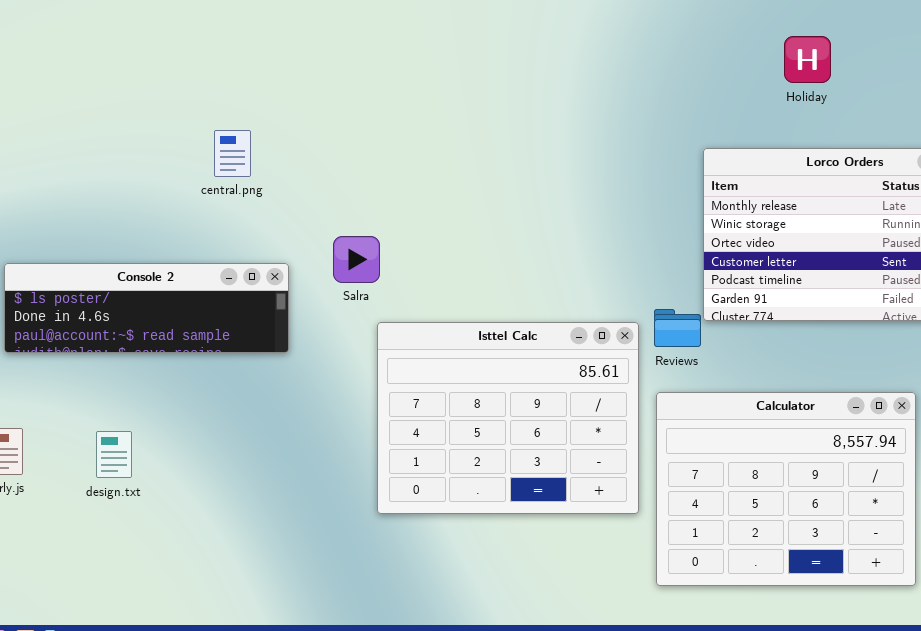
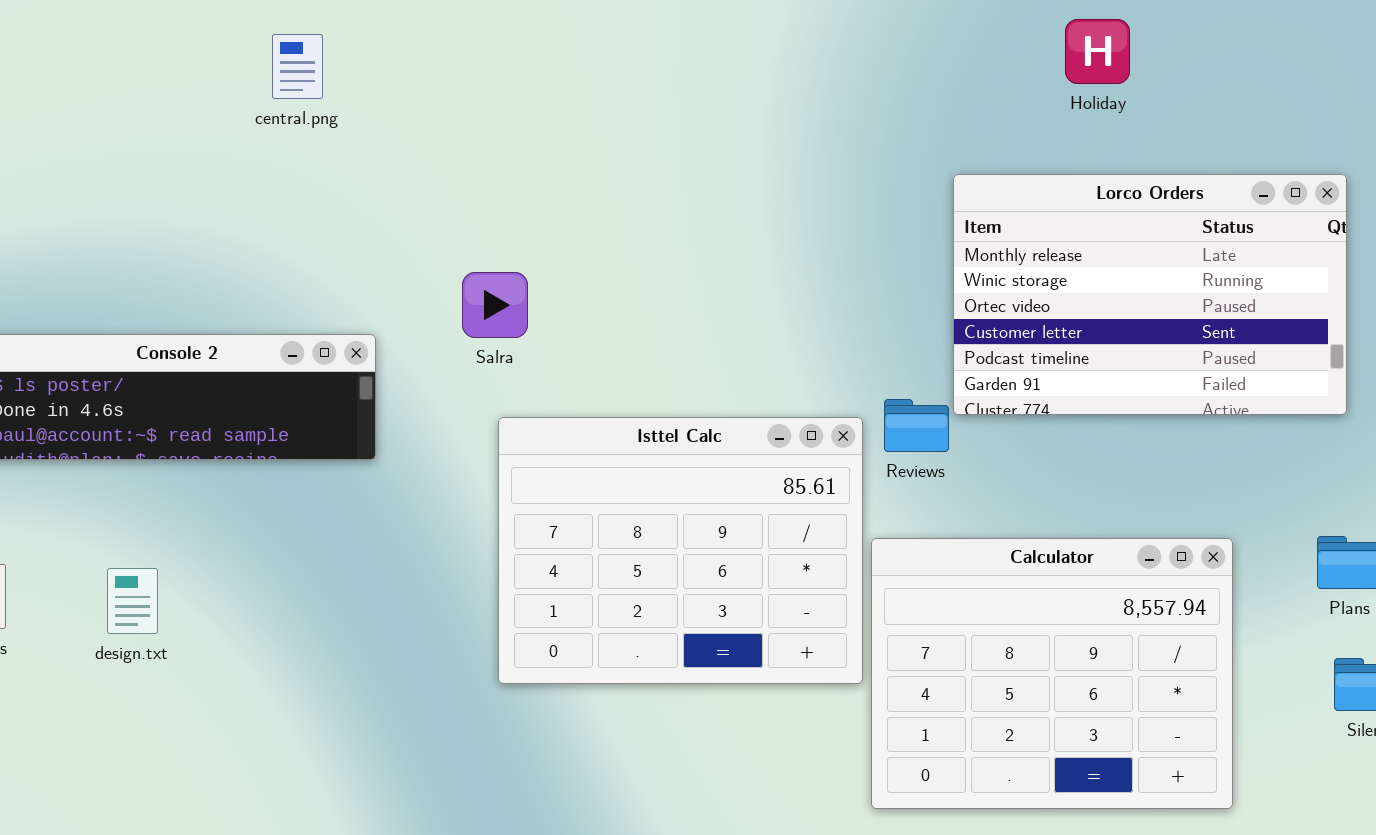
central.png: [214,130,251,177] -> [272,34,323,99], moved
Salra: [333,236,380,283] -> [462,272,528,338], moved
Calculator: [656,392,916,586] -> [871,538,1233,809], moved

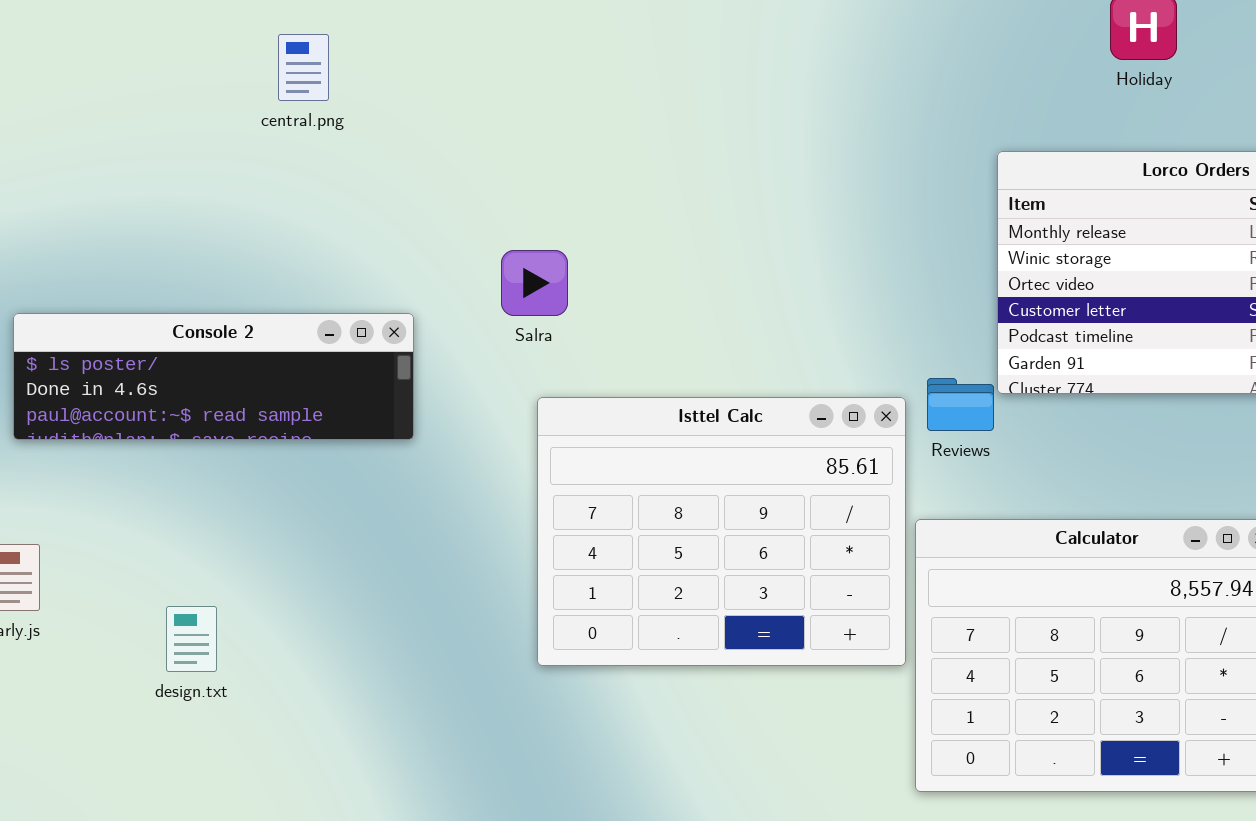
central.png: [272,34,323,99] -> [278,34,329,101], moved
design.txt: [107,568,158,634] -> [166,606,217,672], moved

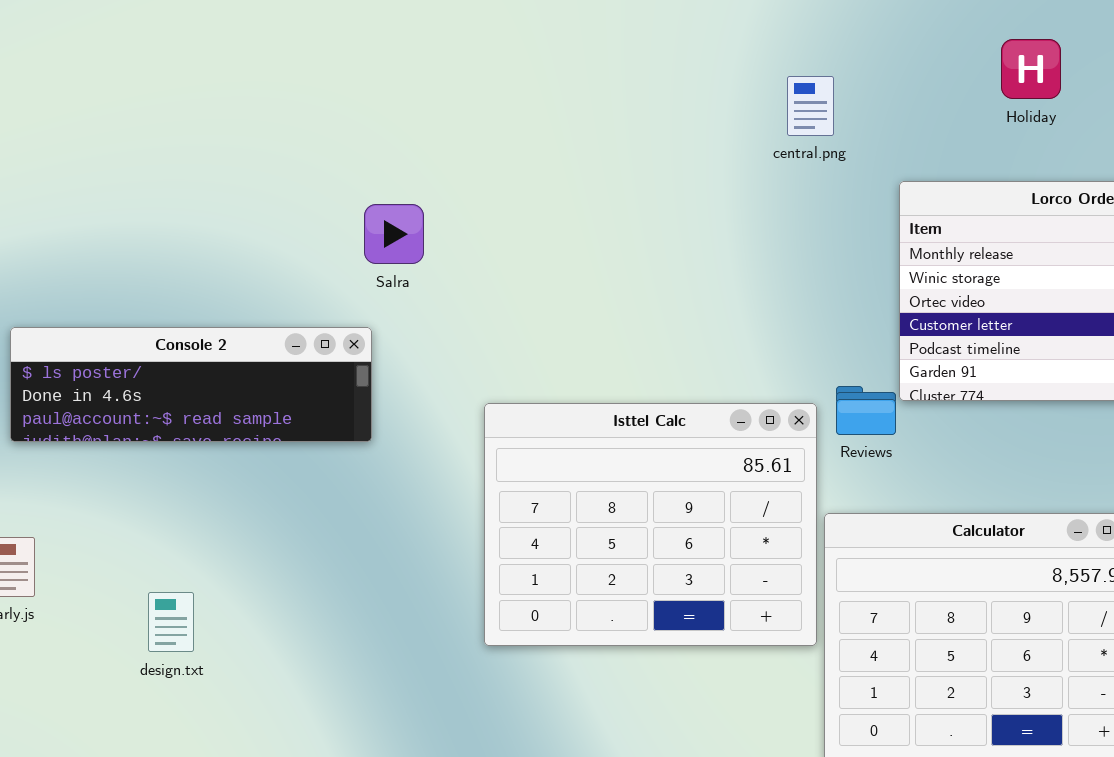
central.png: [278,34,329,101] -> [787,76,834,136], moved
Salra: [501,250,568,316] -> [364,204,424,264], moved

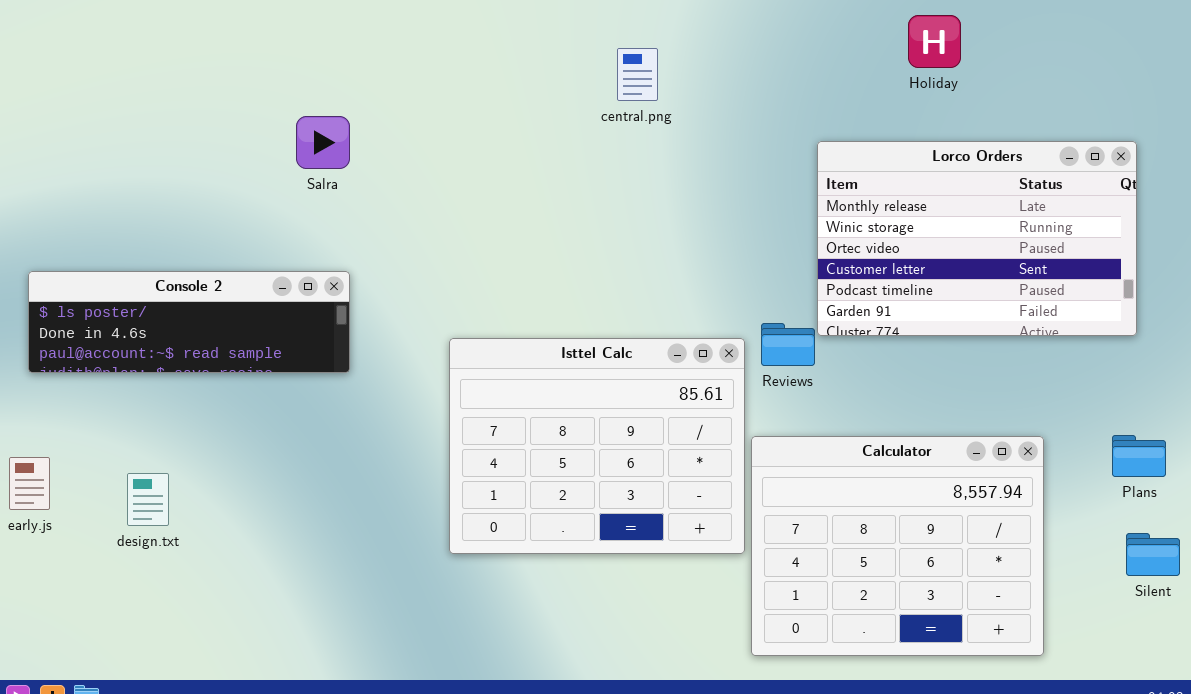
central.png: [787,76,834,136] -> [617,48,658,101], moved
Salra: [364,204,424,264] -> [296,116,350,169], moved
design.txt: [148,592,194,652] -> [127,473,169,526], moved

